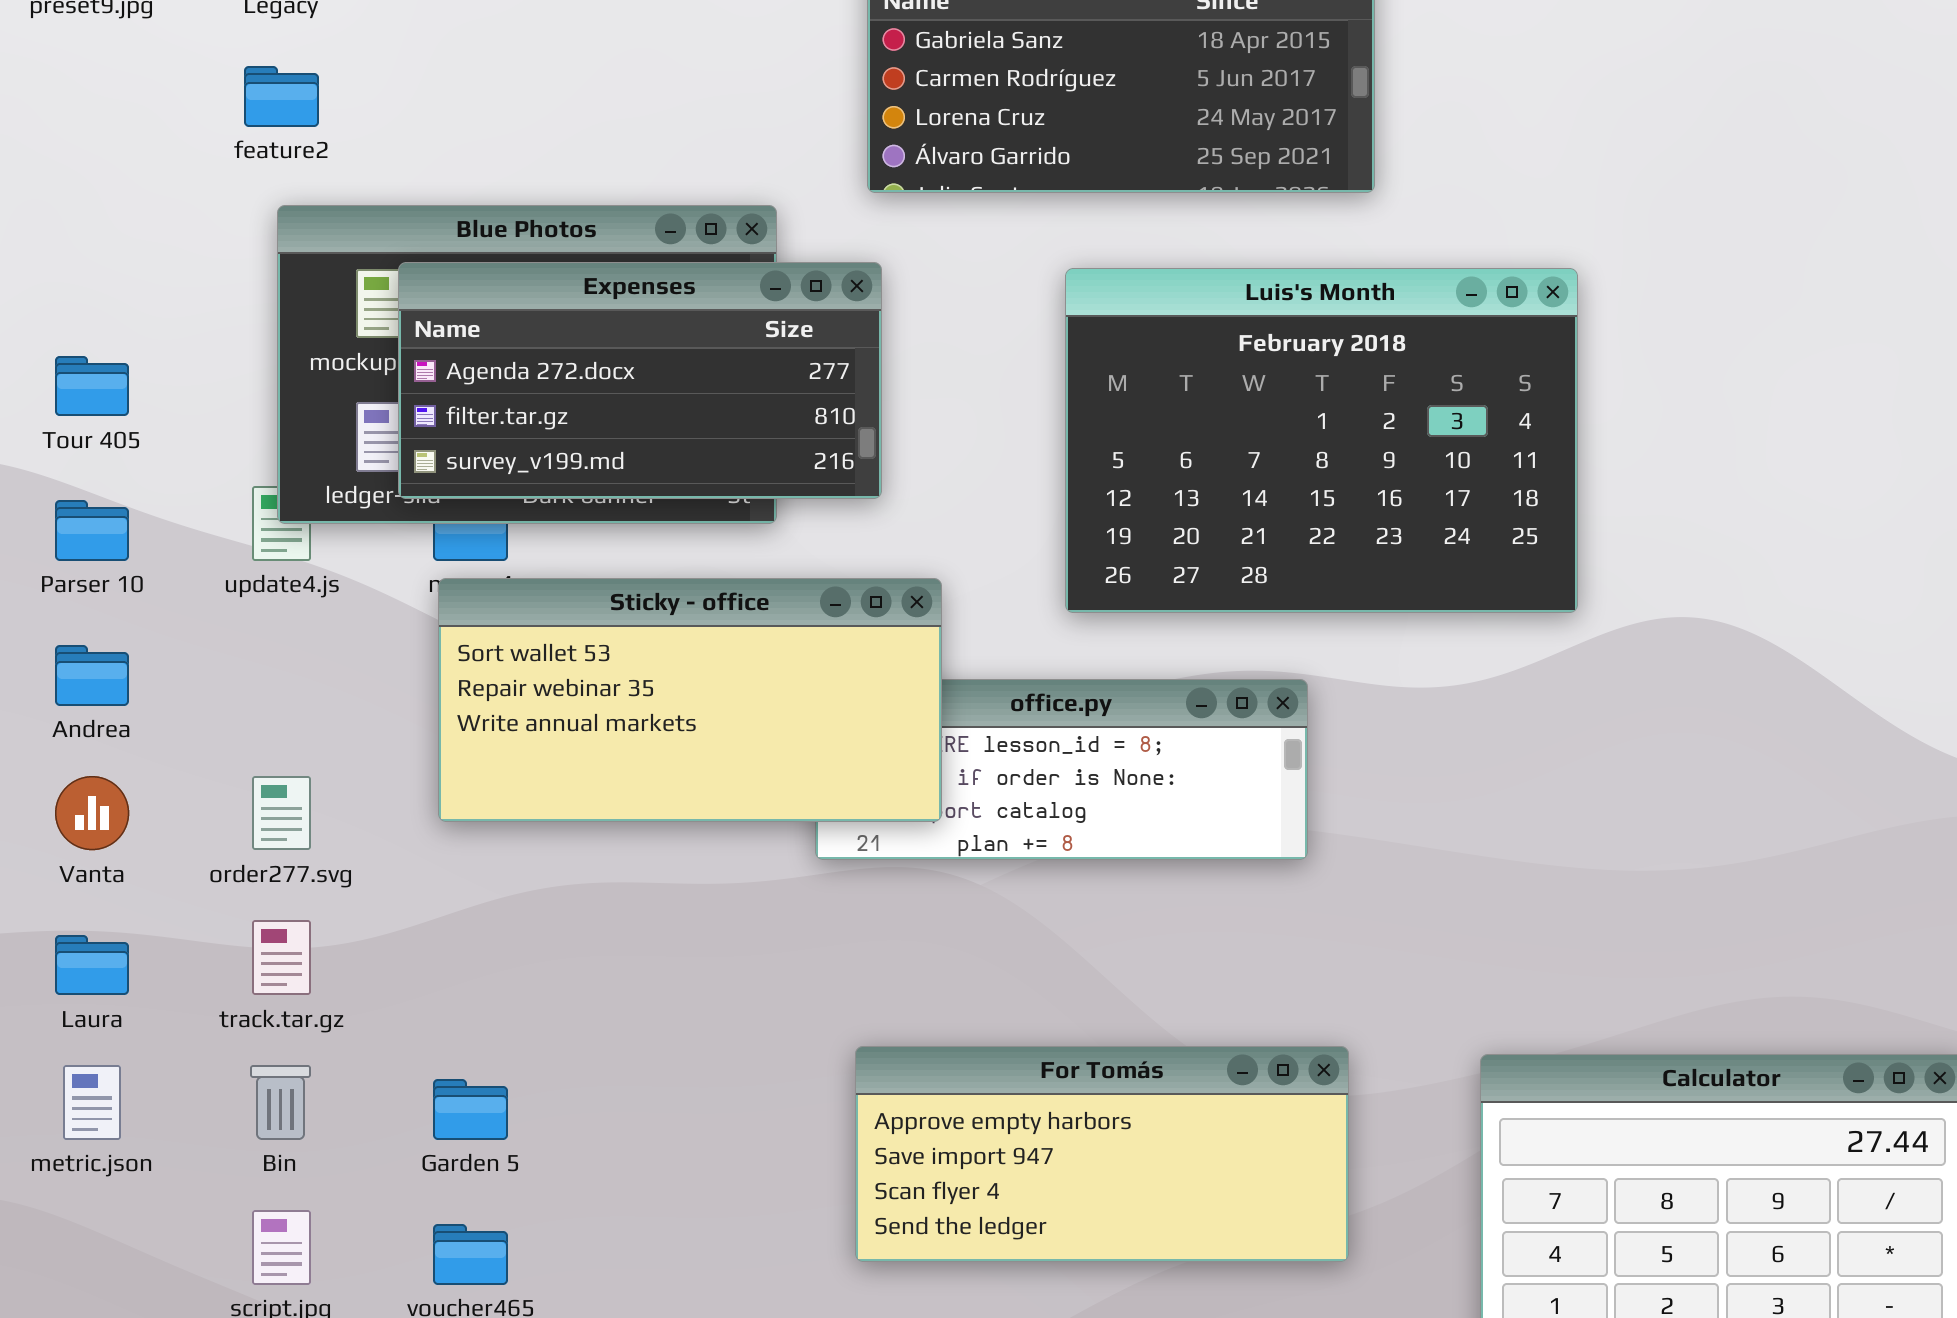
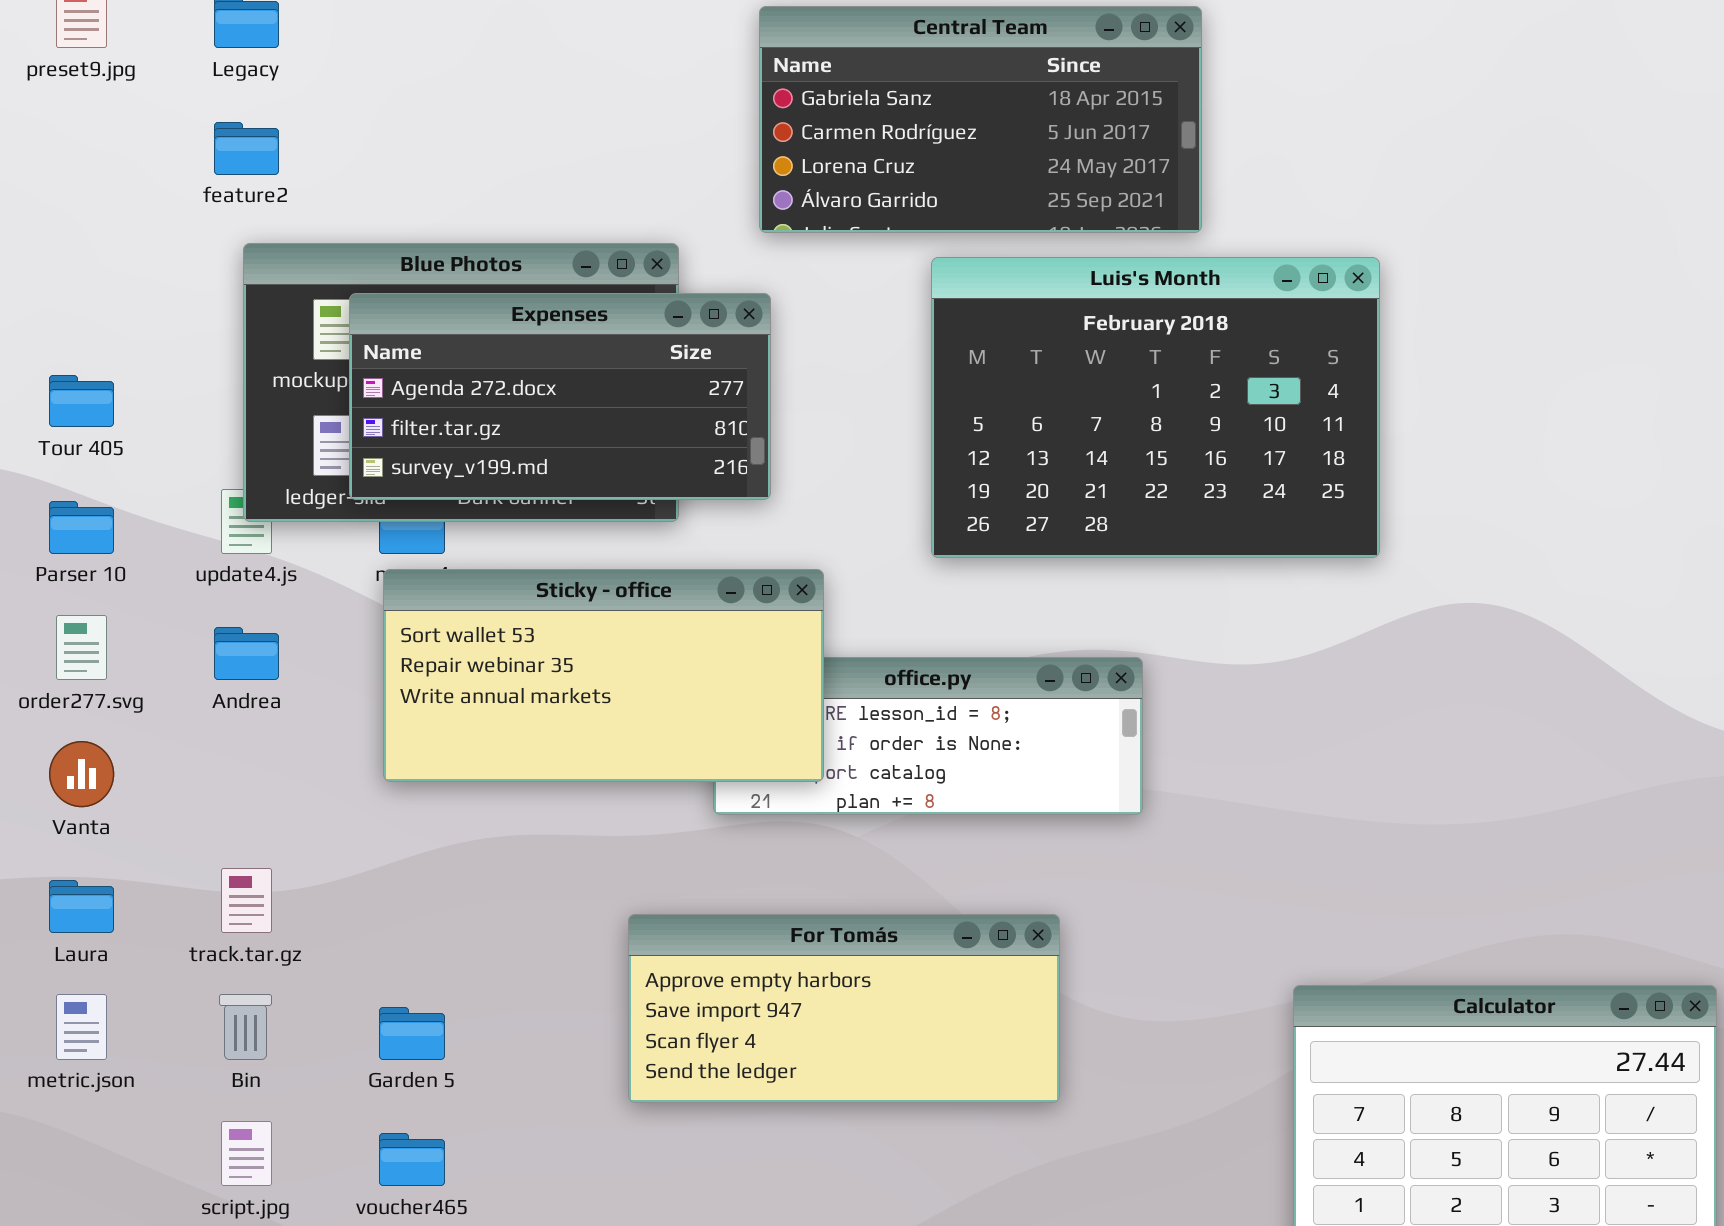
Luis's Month: [1065,268,1578,613] -> [931,257,1380,558], moved
Andrea: [55,645,129,706] -> [214,627,279,680], moved
order277.svg: [252,776,311,850] -> [56,615,107,680], moved
For Tomás: [855,1046,1349,1262] -> [628,914,1060,1103], moved

